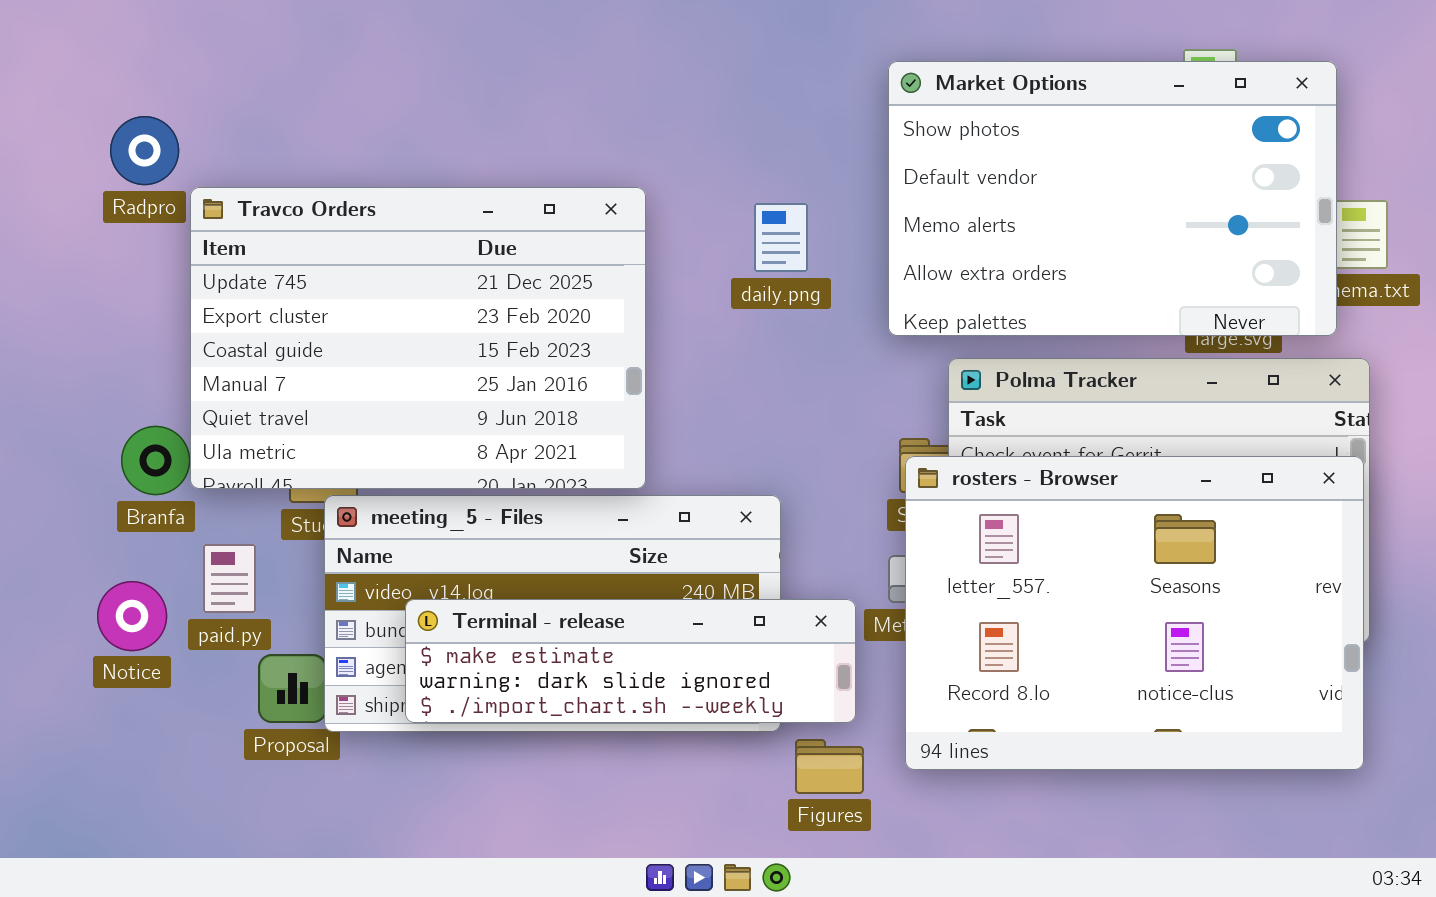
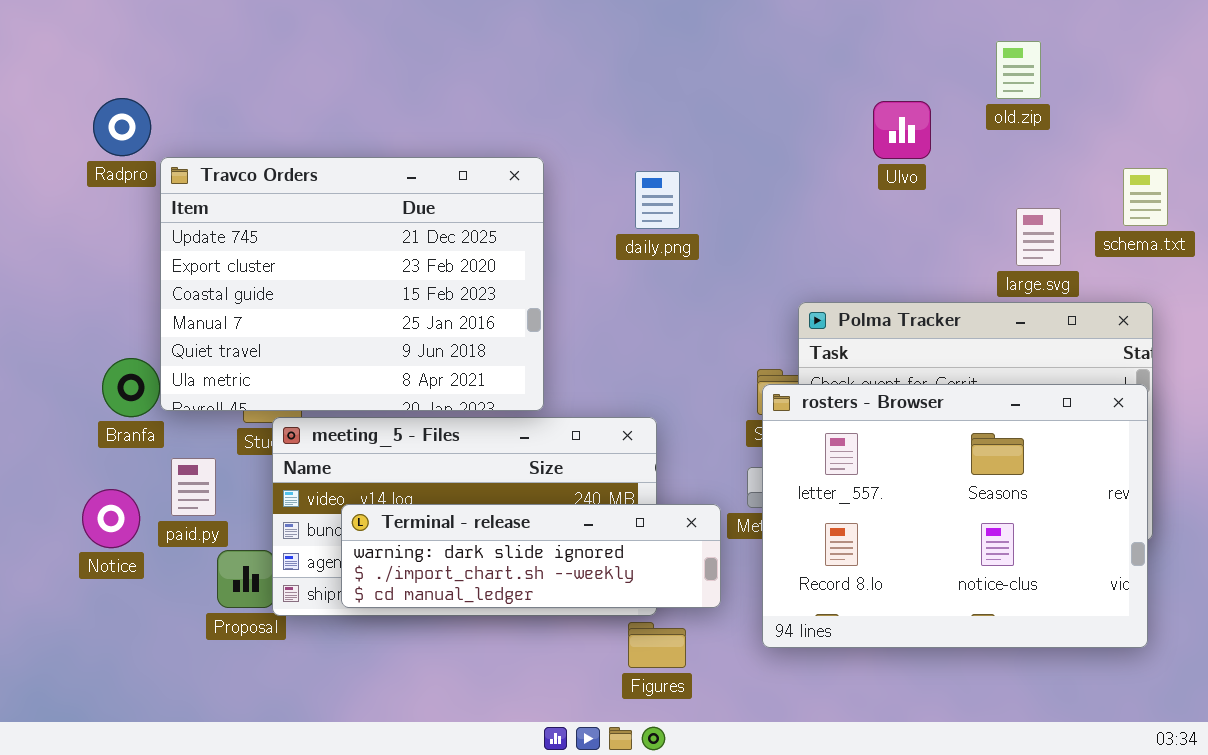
Market Options: [888,61,1337,336] -> none, closed
Terminal - release: [405,599,856,723] -> [341,504,721,608], scrolled down 1 row
Figures: [795,739,864,794] -> [628,622,686,668], moved

